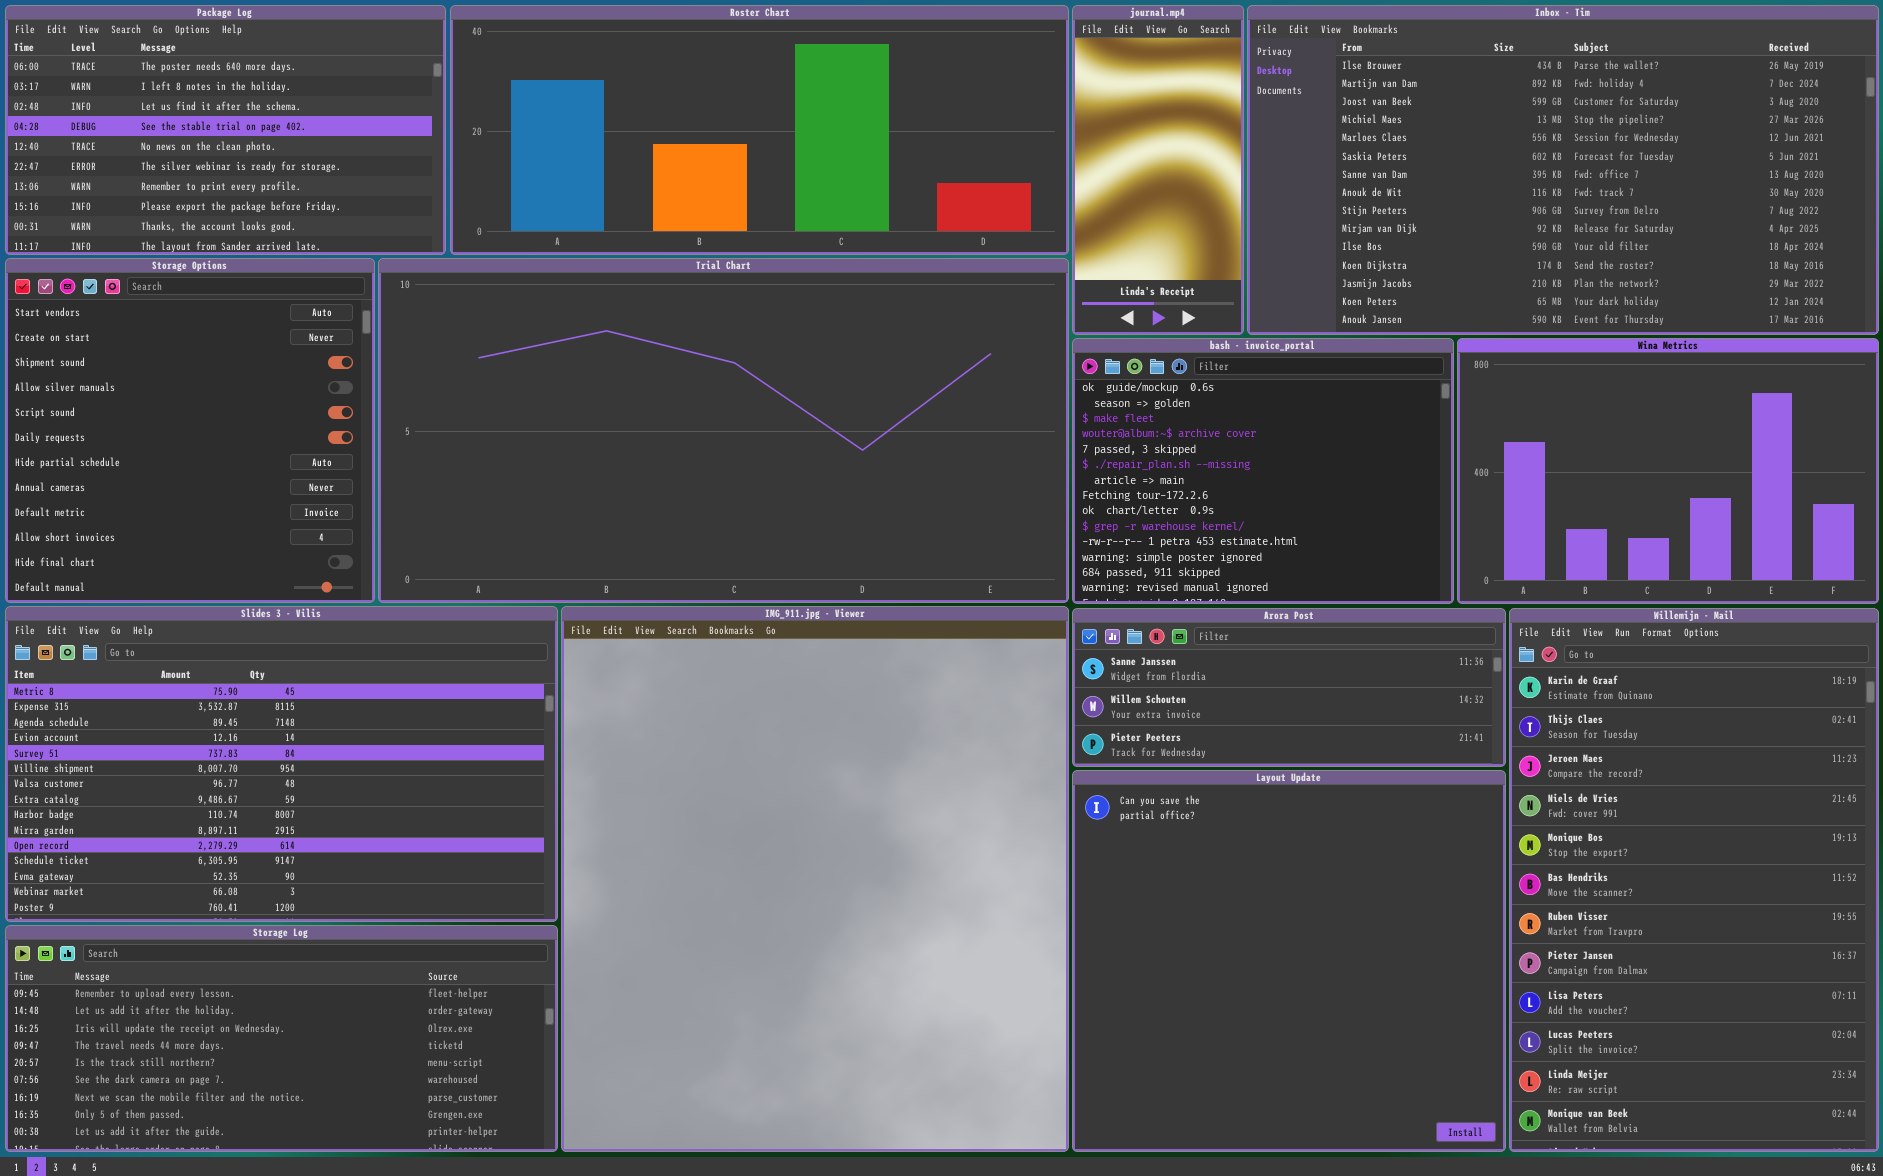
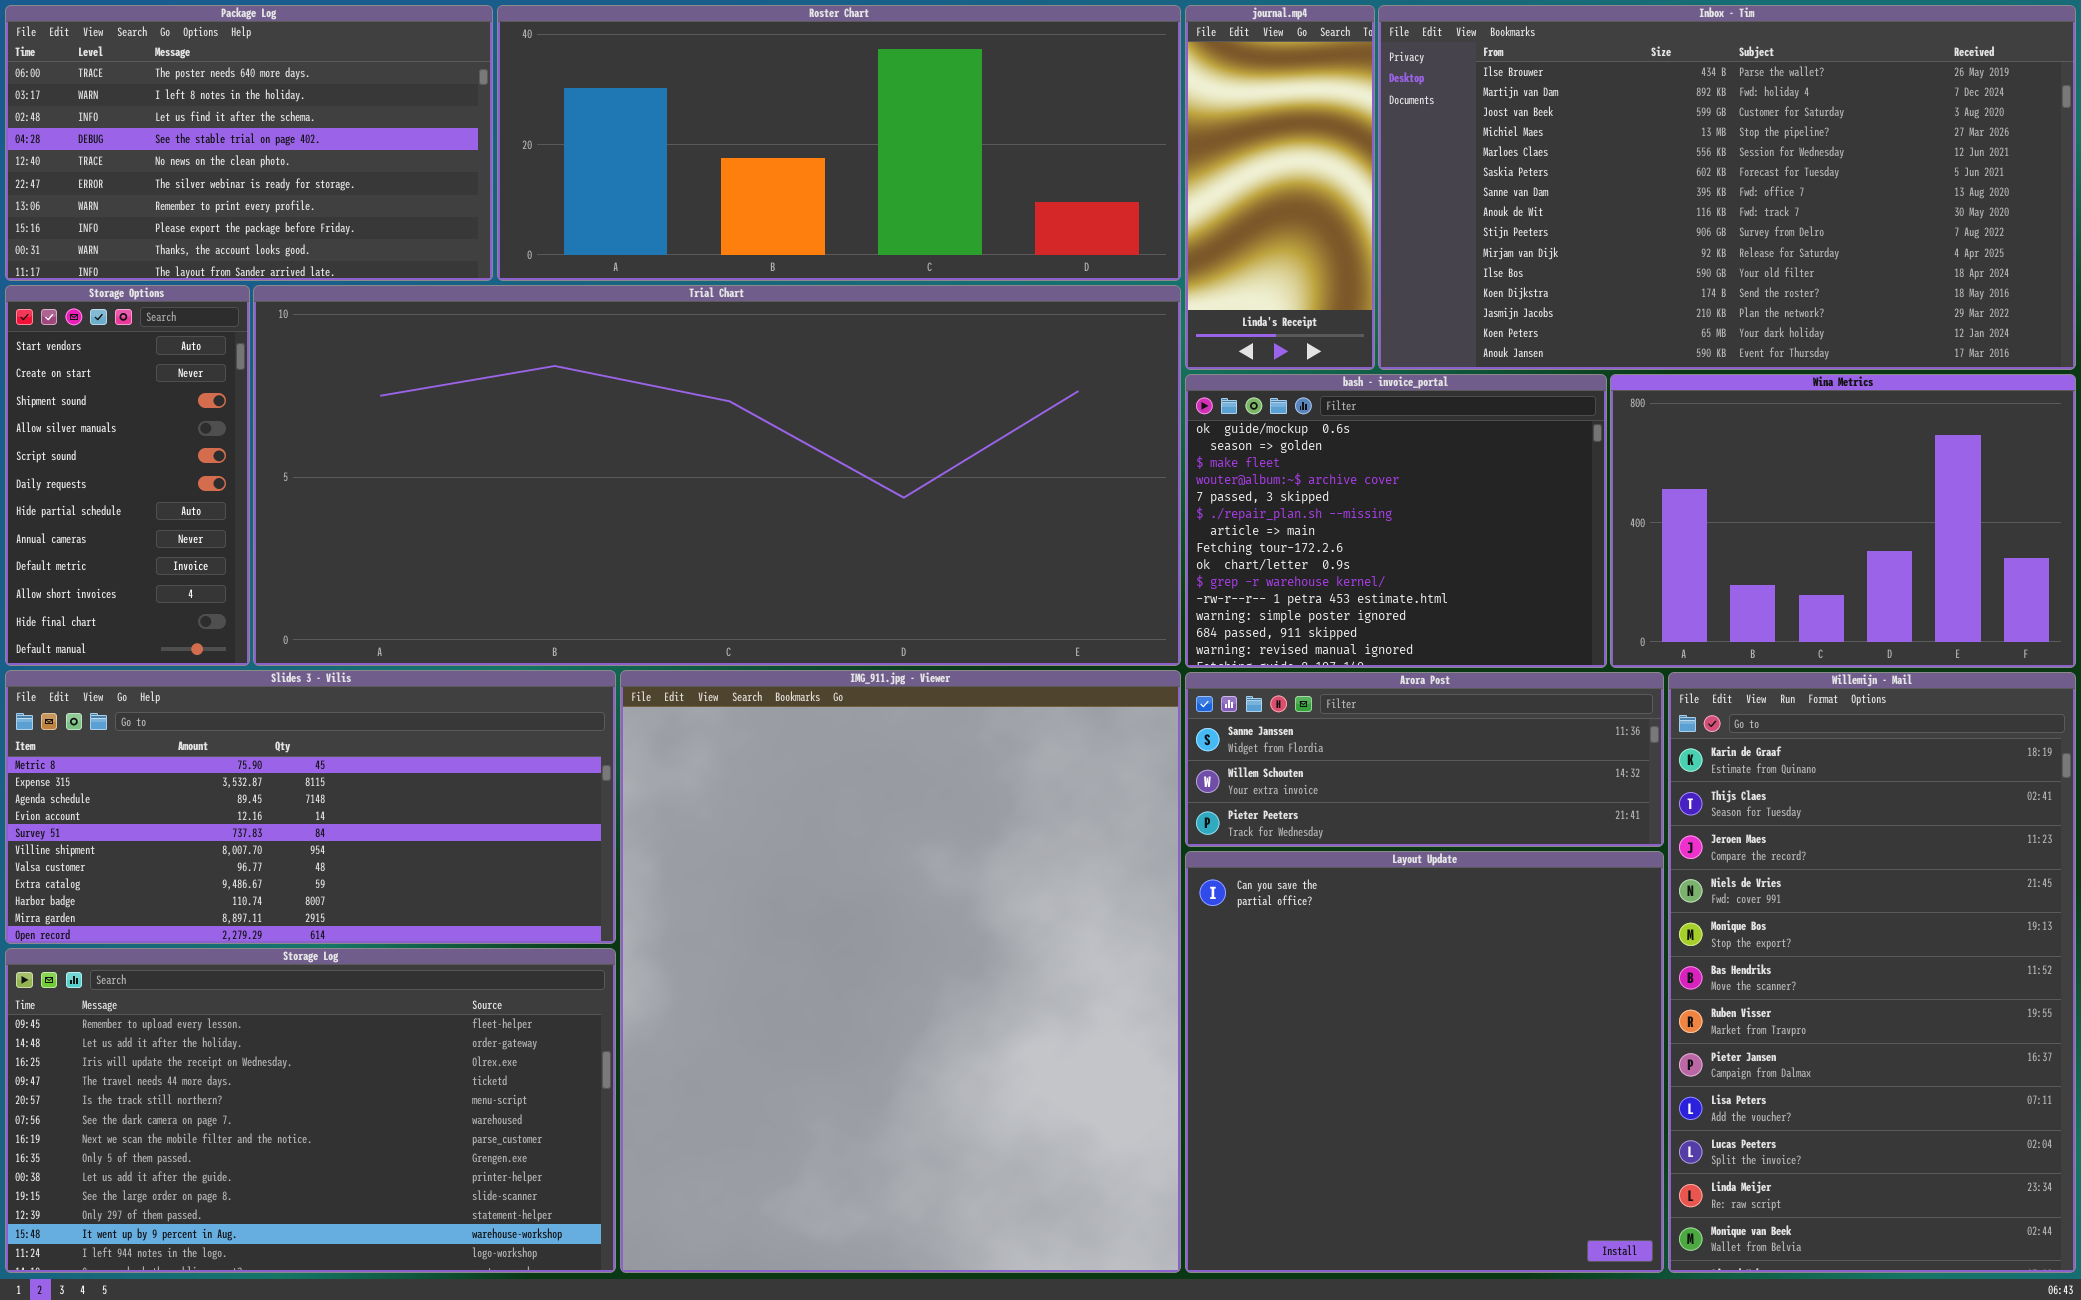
Storage Options: [5,258,375,603] -> [5,285,250,666], resized
Trial Chart: [378,258,1069,603] -> [253,285,1181,666], resized
Slides 3 - Vilis: [5,606,558,922] -> [5,670,616,944], resized
Storage Log: [5,925,558,1152] -> [5,948,616,1273], resized

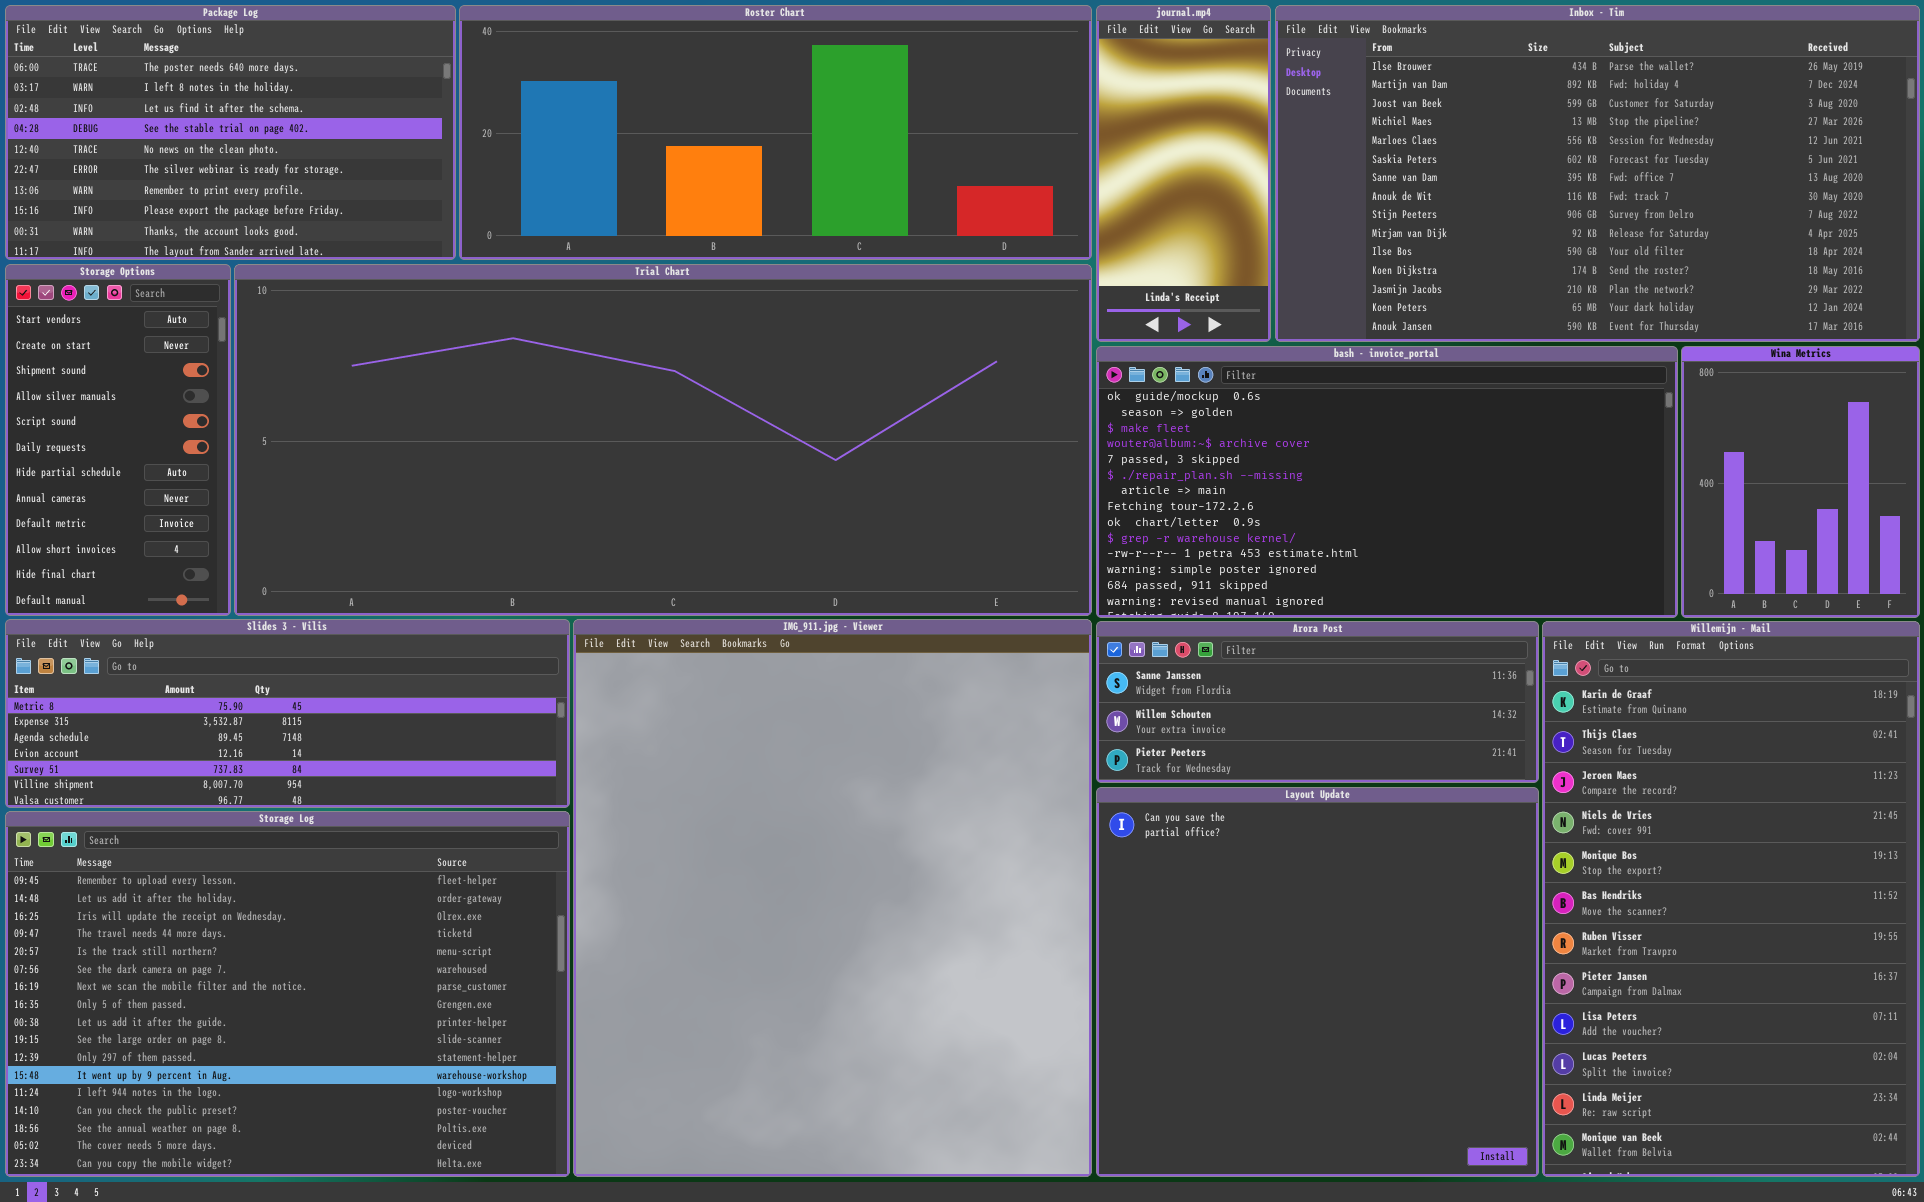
bash - invoice_portal: [1185,374,1607,668] -> [1096,346,1678,618], resized
Wina Metrics: [1610,374,2076,668] -> [1681,346,1920,618], resized
Slides 3 - Vilis: [5,670,616,944] -> [5,619,570,808], resized
Storage Log: [5,948,616,1273] -> [5,811,570,1177], resized

